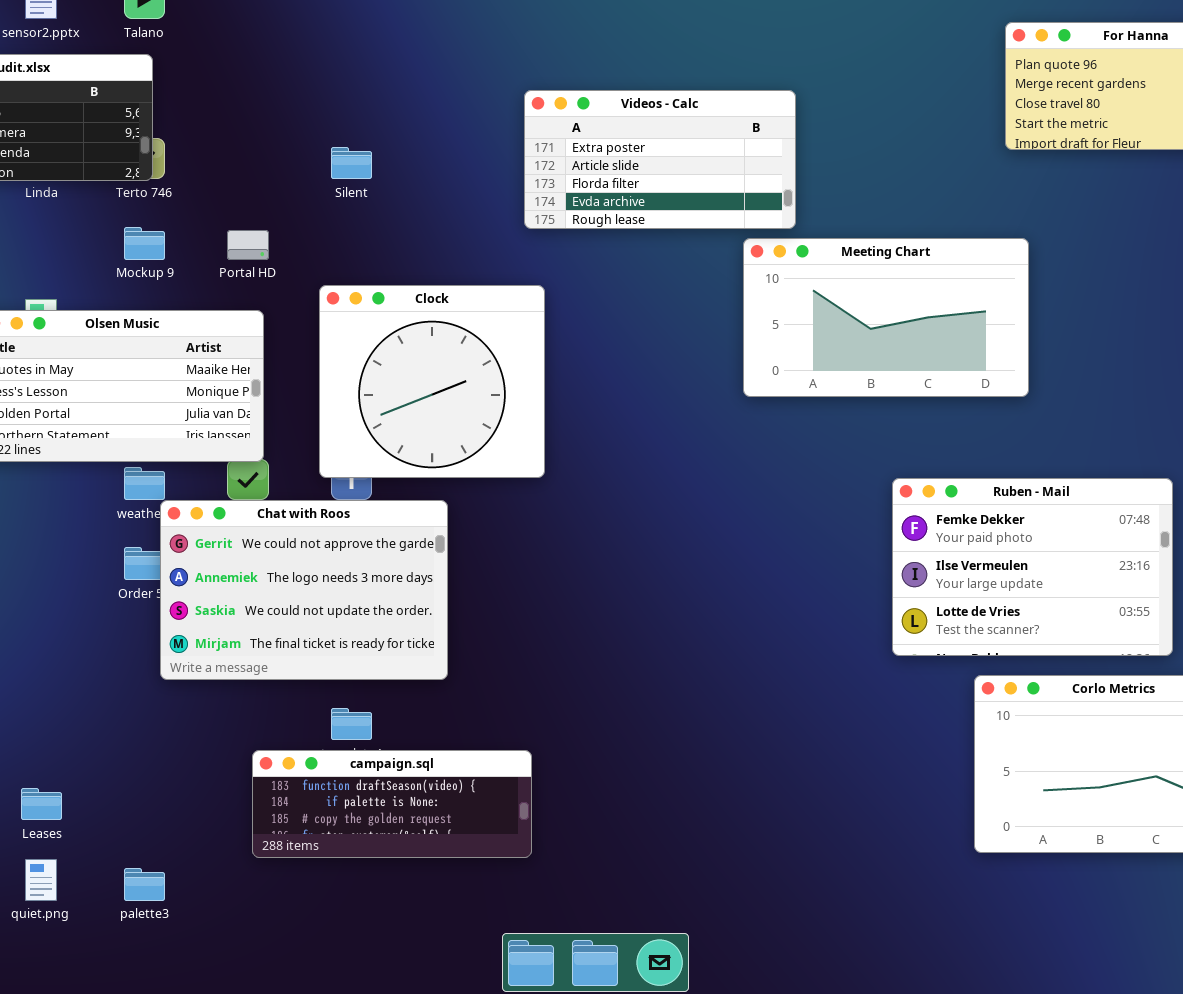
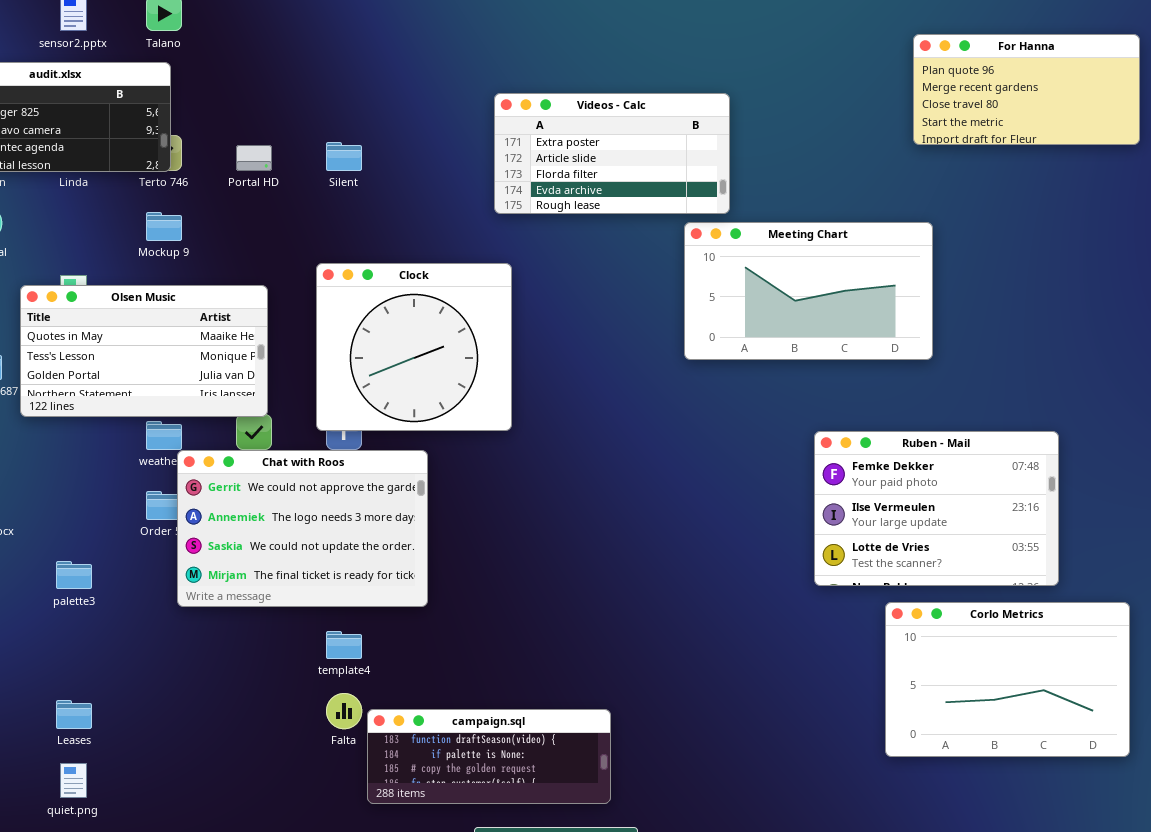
Portal HD: [227,230,269,260] -> [236,145,272,171], moved
campaign.sql: [252,750,532,858] -> [367,709,611,804], moved
palette3: [124,868,165,901] -> [56,561,92,589], moved

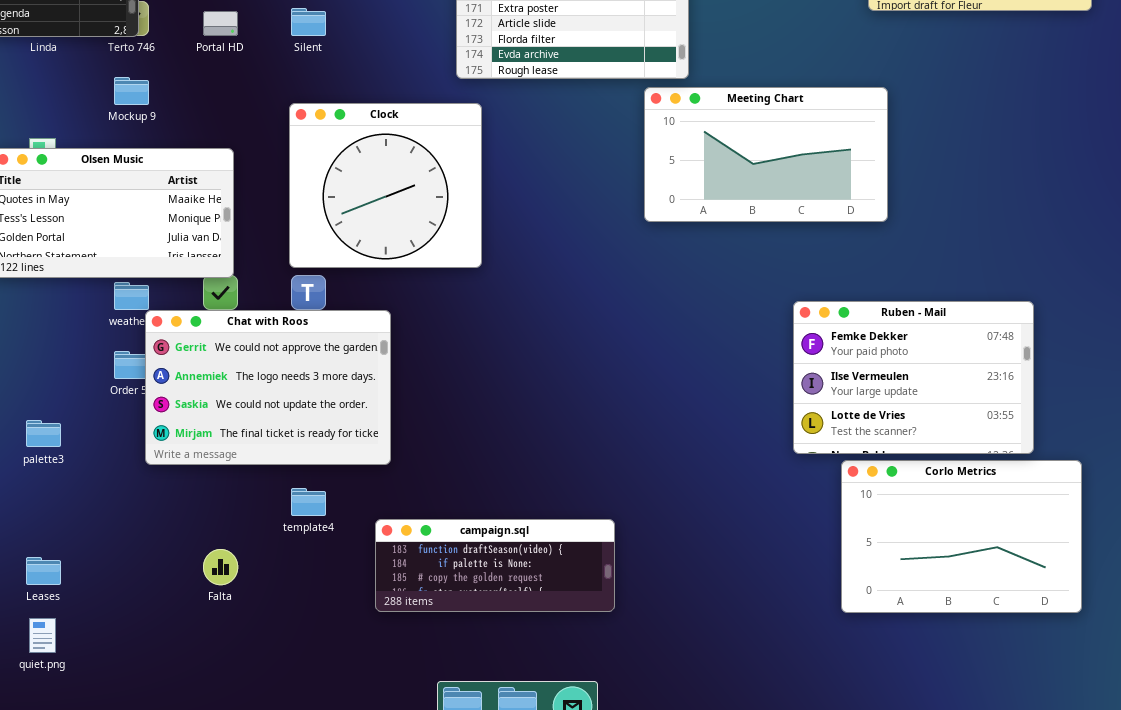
Clock: [316,263,512,431] -> [289,103,482,268], moved
Ruben - Mail: [814,431,1059,586] -> [793,301,1034,454], moved
Falta: [326,693,362,729] -> [203,549,238,585], moved
campaign.sql: [367,709,611,804] -> [375,519,615,612], moved

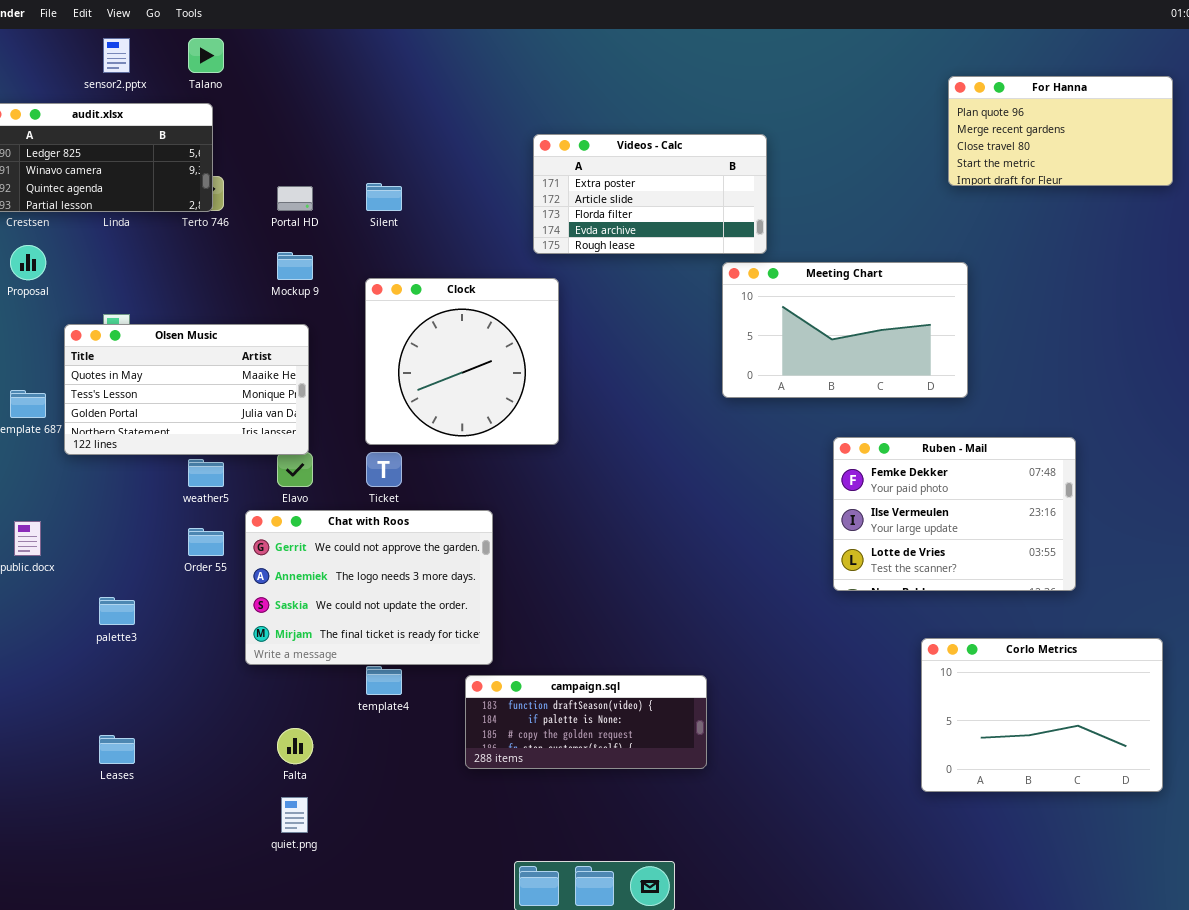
Mockup 9: [114,77,149,105] -> [277,252,313,280], moved
Ruben - Mail: [793,301,1034,454] -> [833,437,1076,591], moved
Chat with Roos: [145,310,391,465] -> [245,510,493,665], moved
campaign.sql: [375,519,615,612] -> [465,675,707,769], moved
quiet.png: [29,618,56,653] -> [281,797,308,833], moved

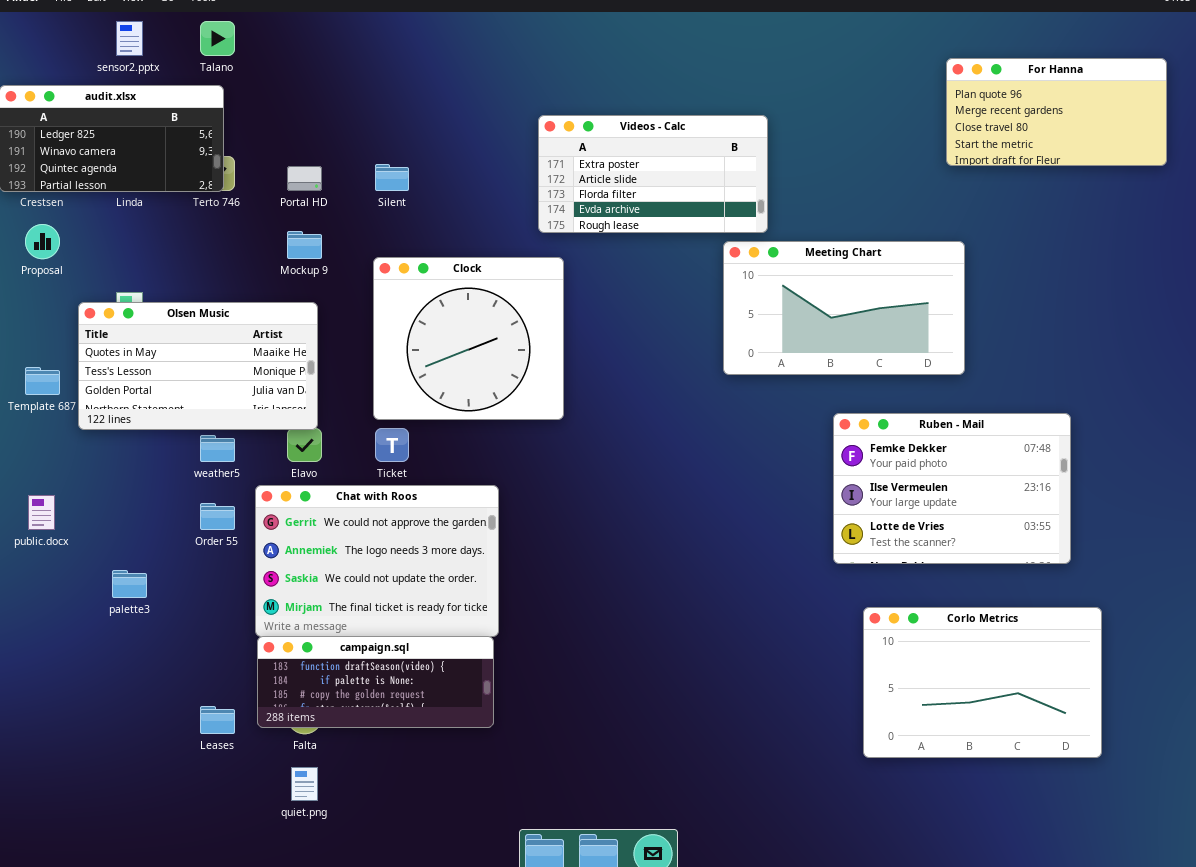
Corlo Metrics: [921,638,1163,792] -> [863,607,1102,758], moved
campaign.sql: [465,675,707,769] -> [257,636,494,728], moved
Leases: [99,735,135,764] -> [200,706,235,734], moved

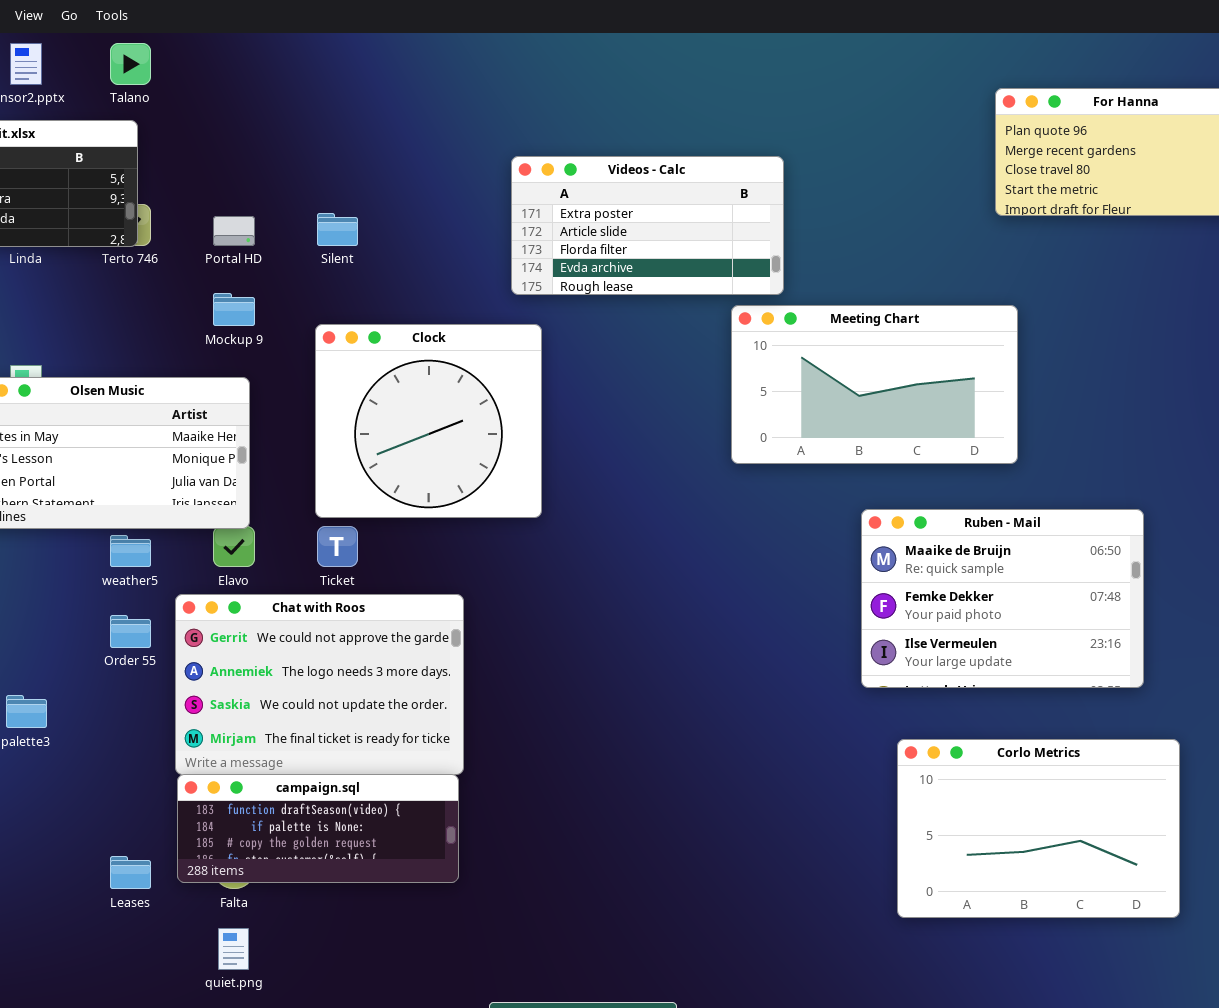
Ruben - Mail: [833,413,1071,564] -> [861,509,1144,688], scrolled up 1 row

